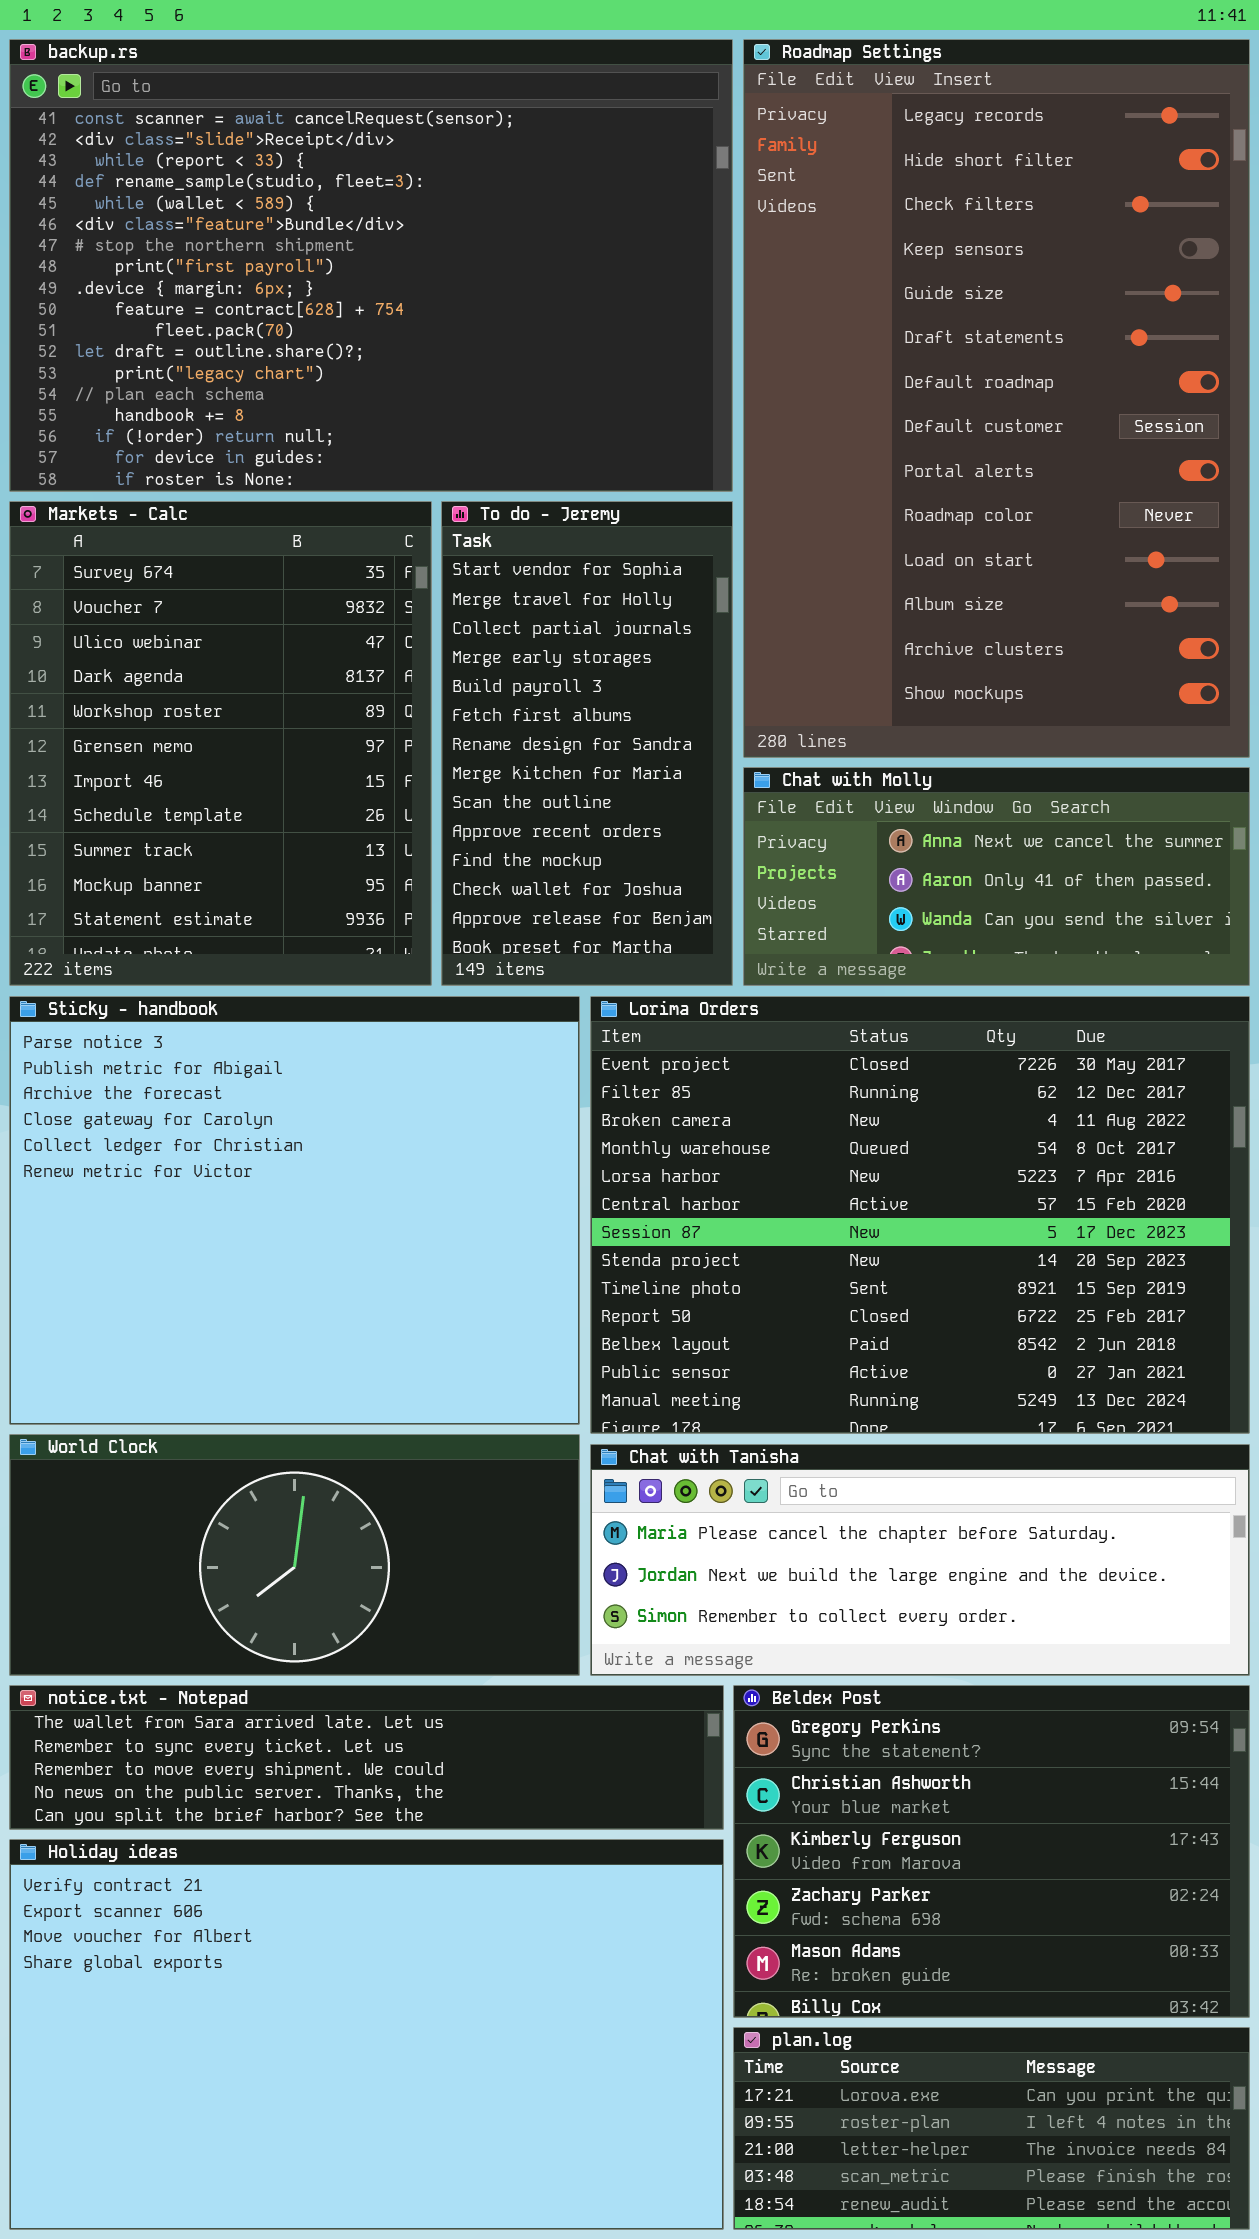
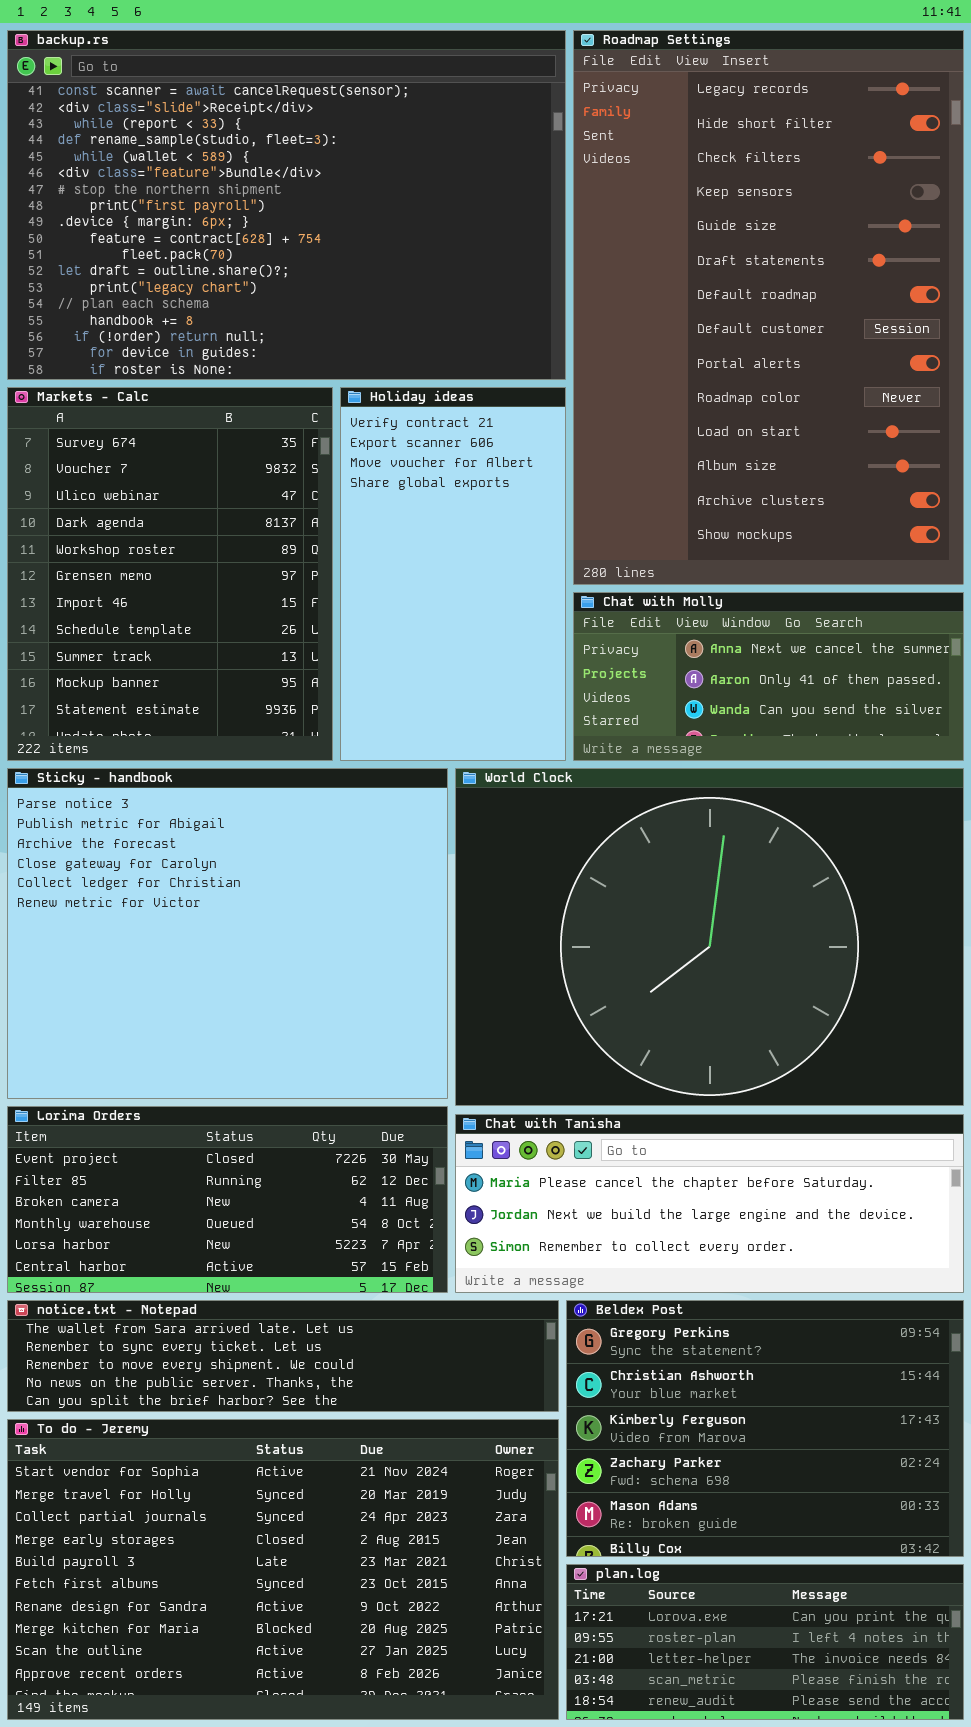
To do - Jeremy: [441,501,733,986] -> [7,1419,559,1720], moved, resized
Lorima Orders: [590,996,1250,1434] -> [7,1106,448,1293], moved, resized
World Clock: [9,1434,580,1676] -> [455,768,964,1106], moved, resized
Holiday ideas: [9,1839,724,2230] -> [340,387,566,761], moved, resized

